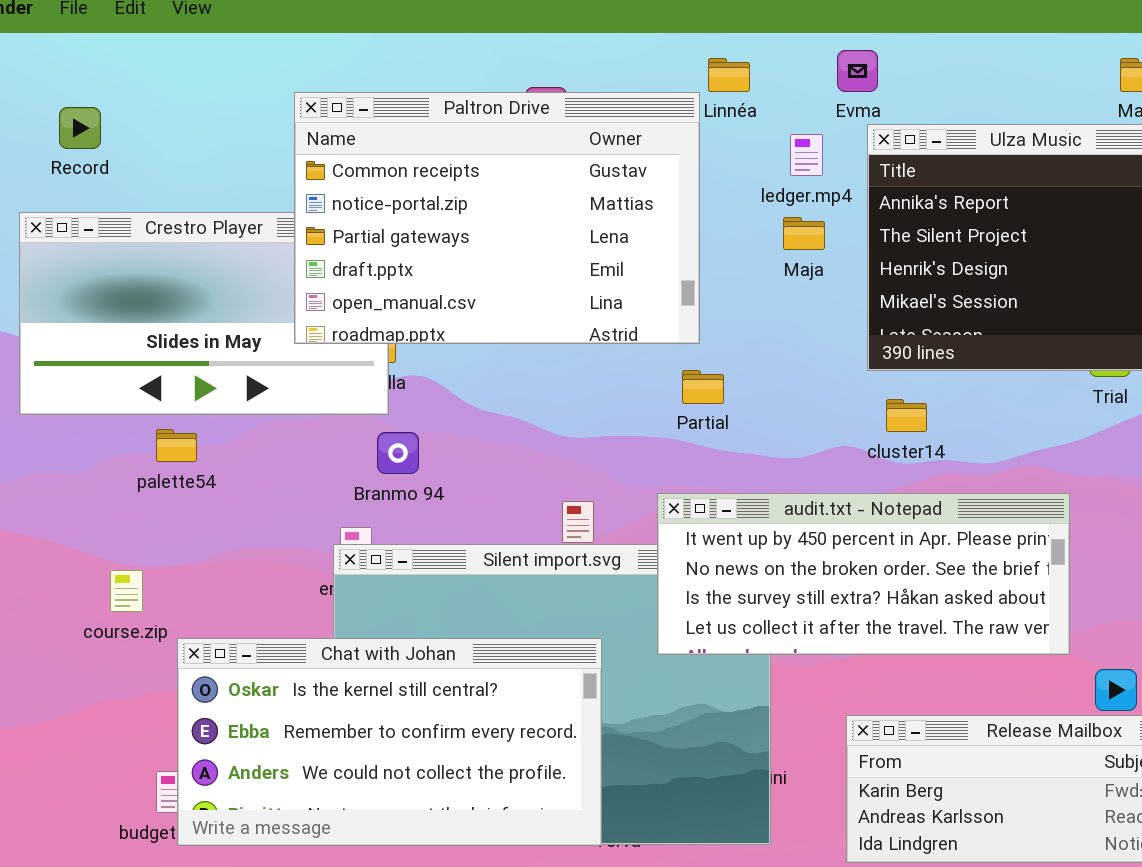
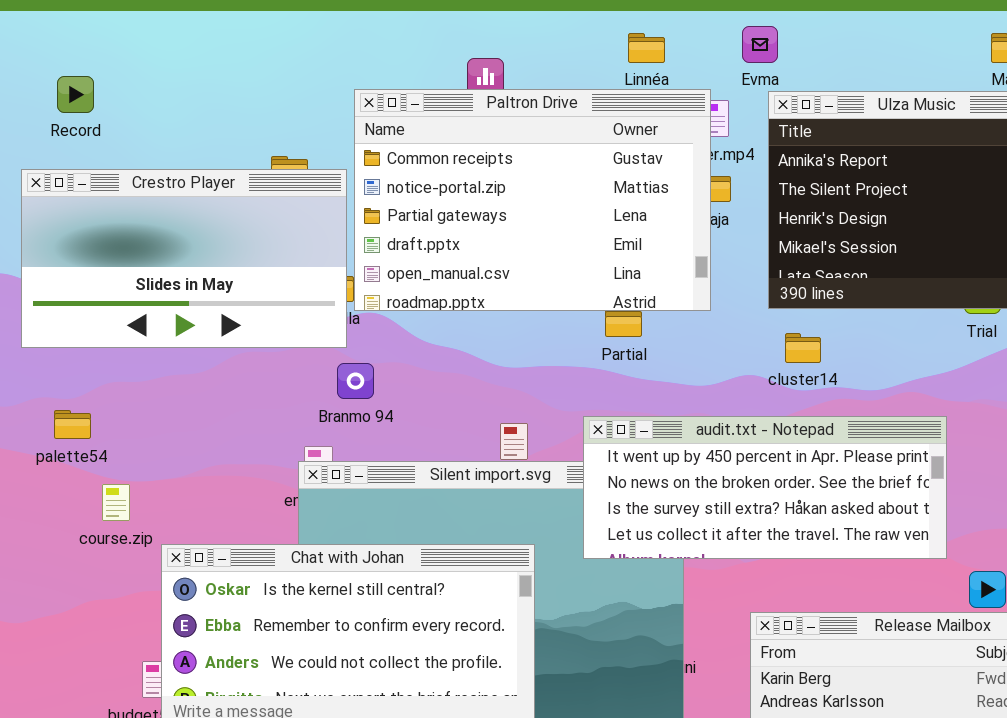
Paltron Drive: [294,92,700,344] -> [354,89,711,311], moved
palette54: [156,429,197,462] -> [54,410,91,439], moved

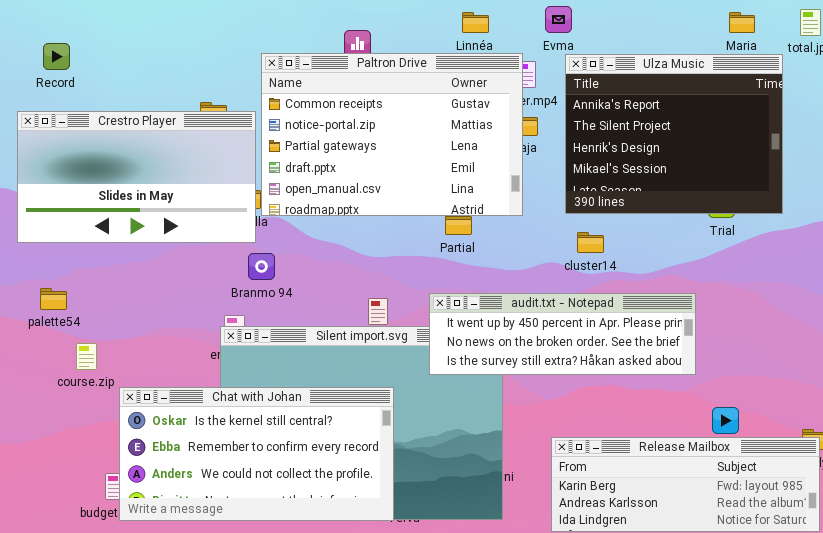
audit.txt - Notepad: [583,416,947,559] -> [429,293,696,375], resized

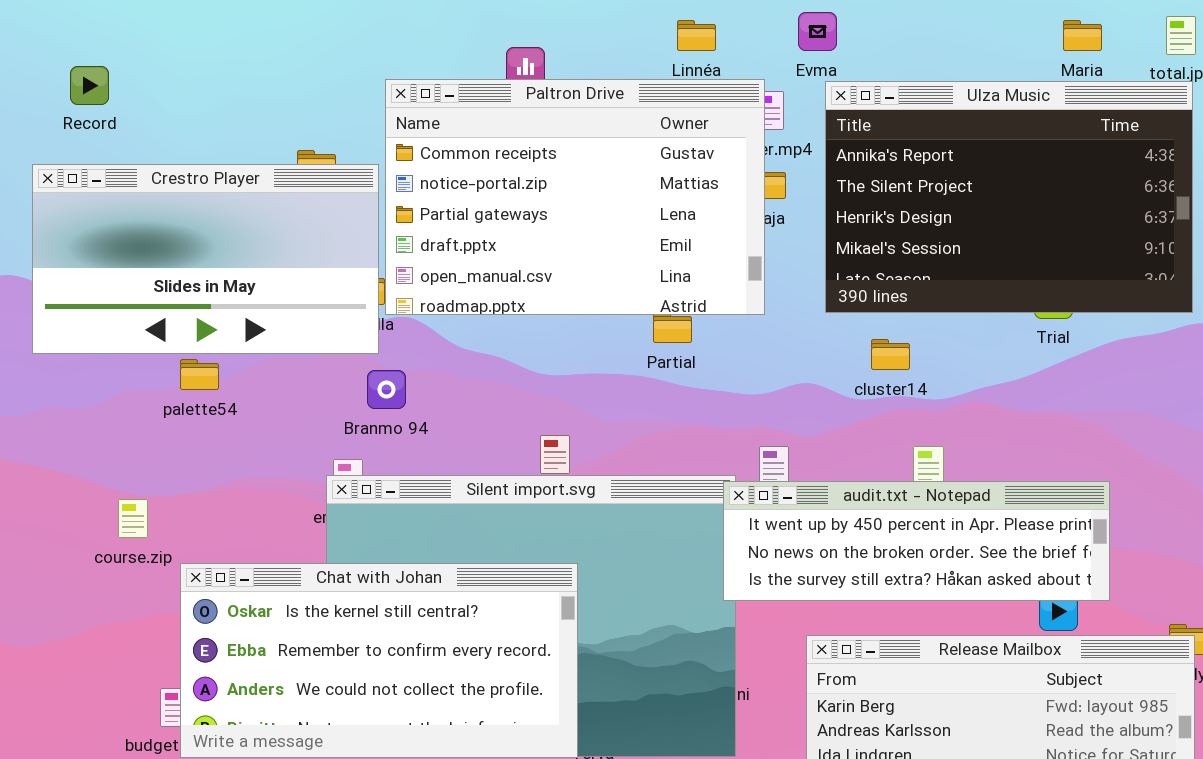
Ulza Music: [565,54,783,214] -> [825,81,1193,313], resized
cluster14: [577,232,604,253] -> [871,339,910,370], moved
palette54: [40,288,67,310] -> [180,359,219,390], moved
audit.txt - Notepad: [429,293,696,375] -> [723,481,1110,601], moved

